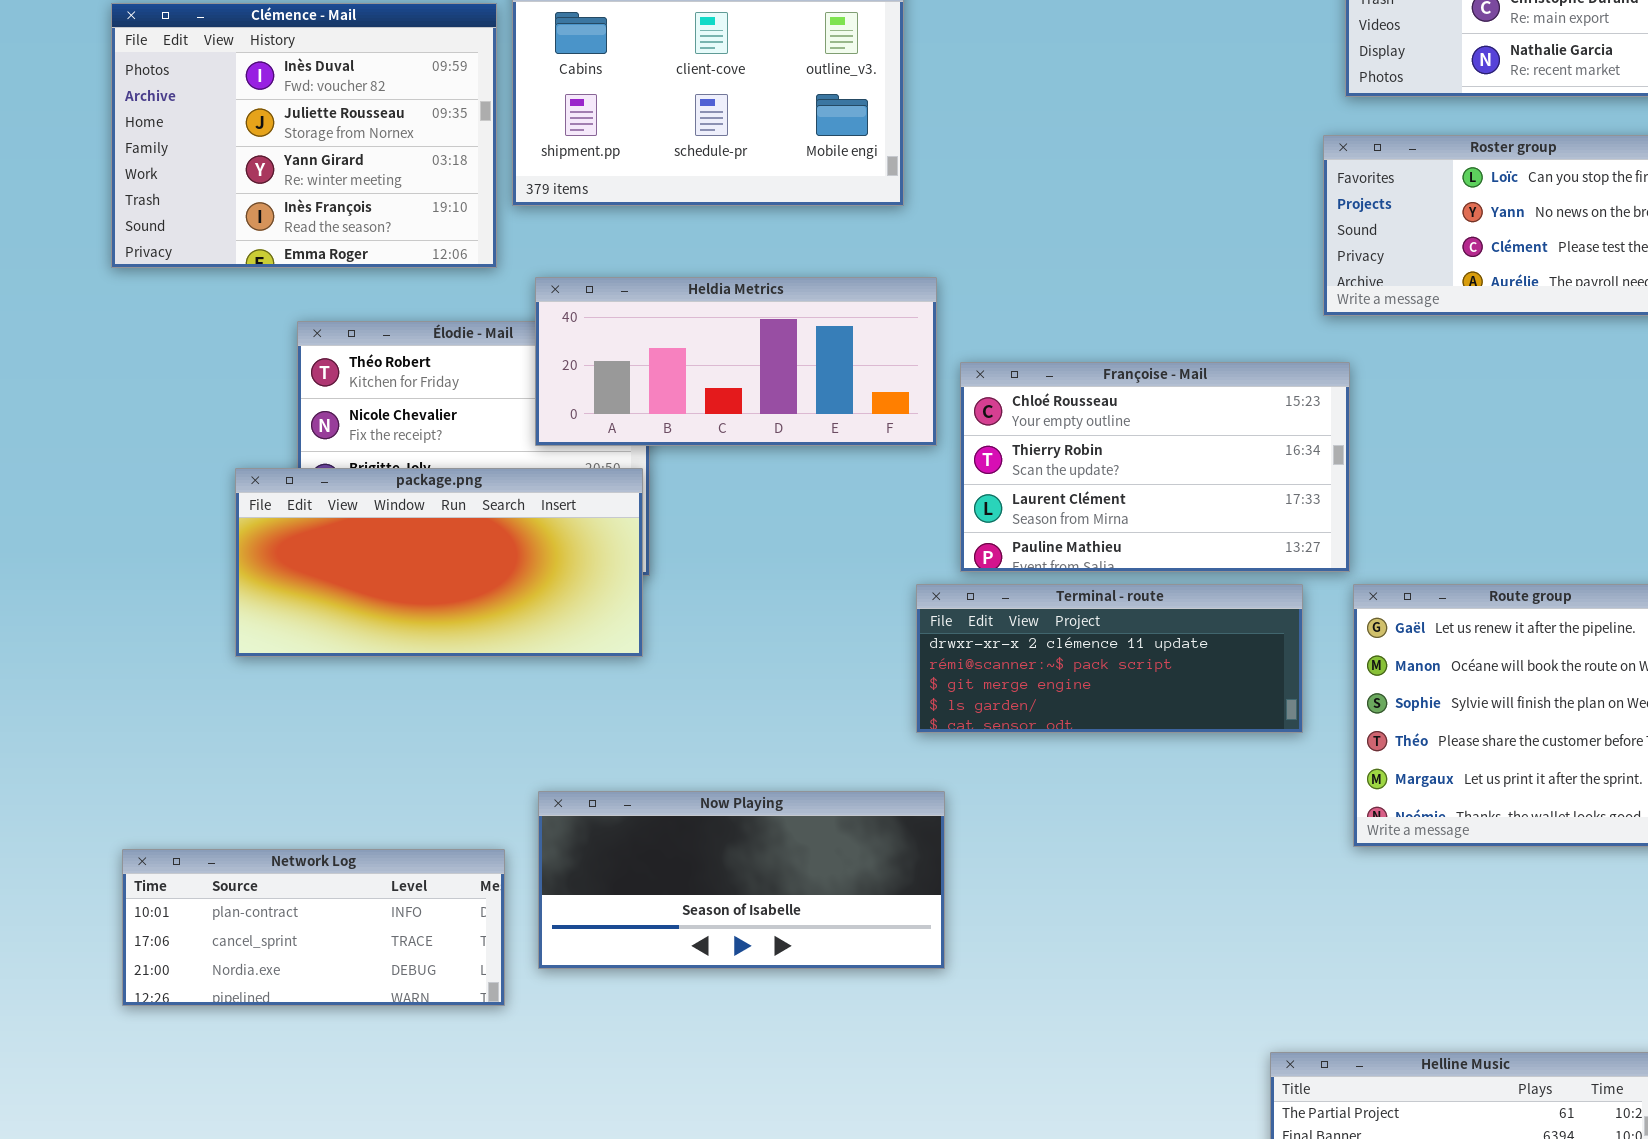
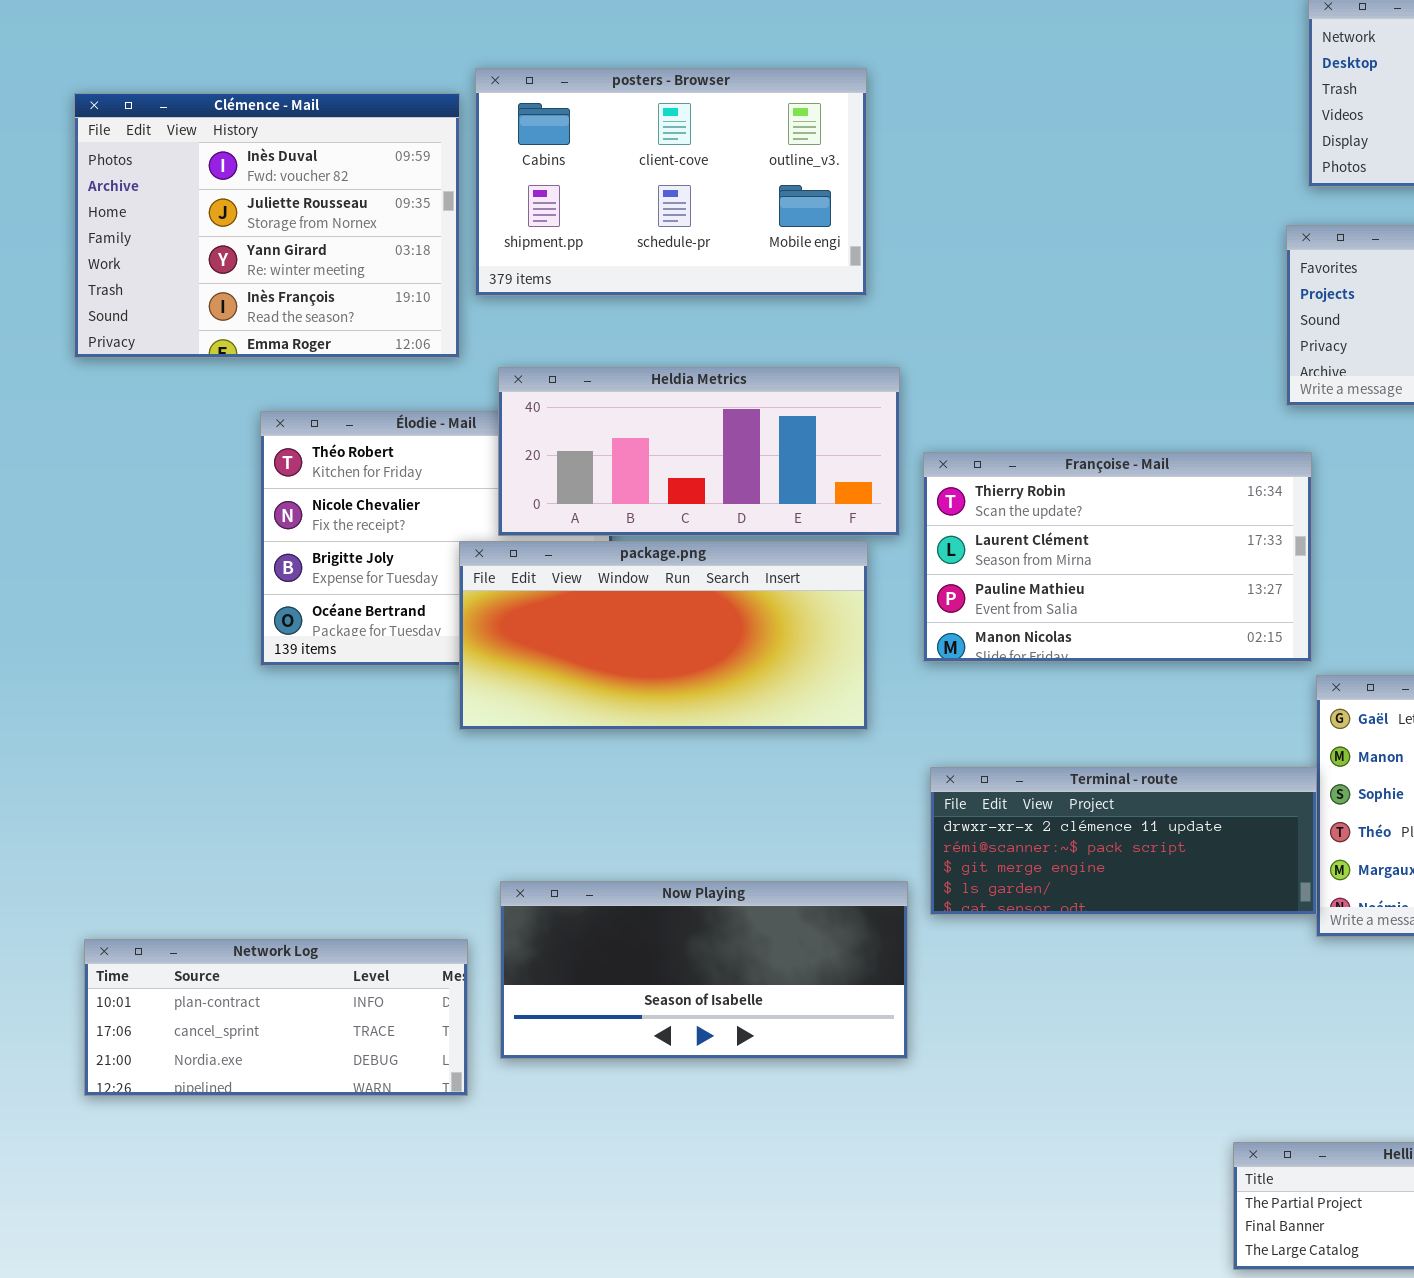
Françoise - Mail: [960,362,1350,572] -> [923,452,1312,662], scrolled down 1 row
package.png: [235,468,643,657] -> [459,541,868,730], moved
Terminal - route: [916,584,1303,733] -> [930,767,1317,915], moved

